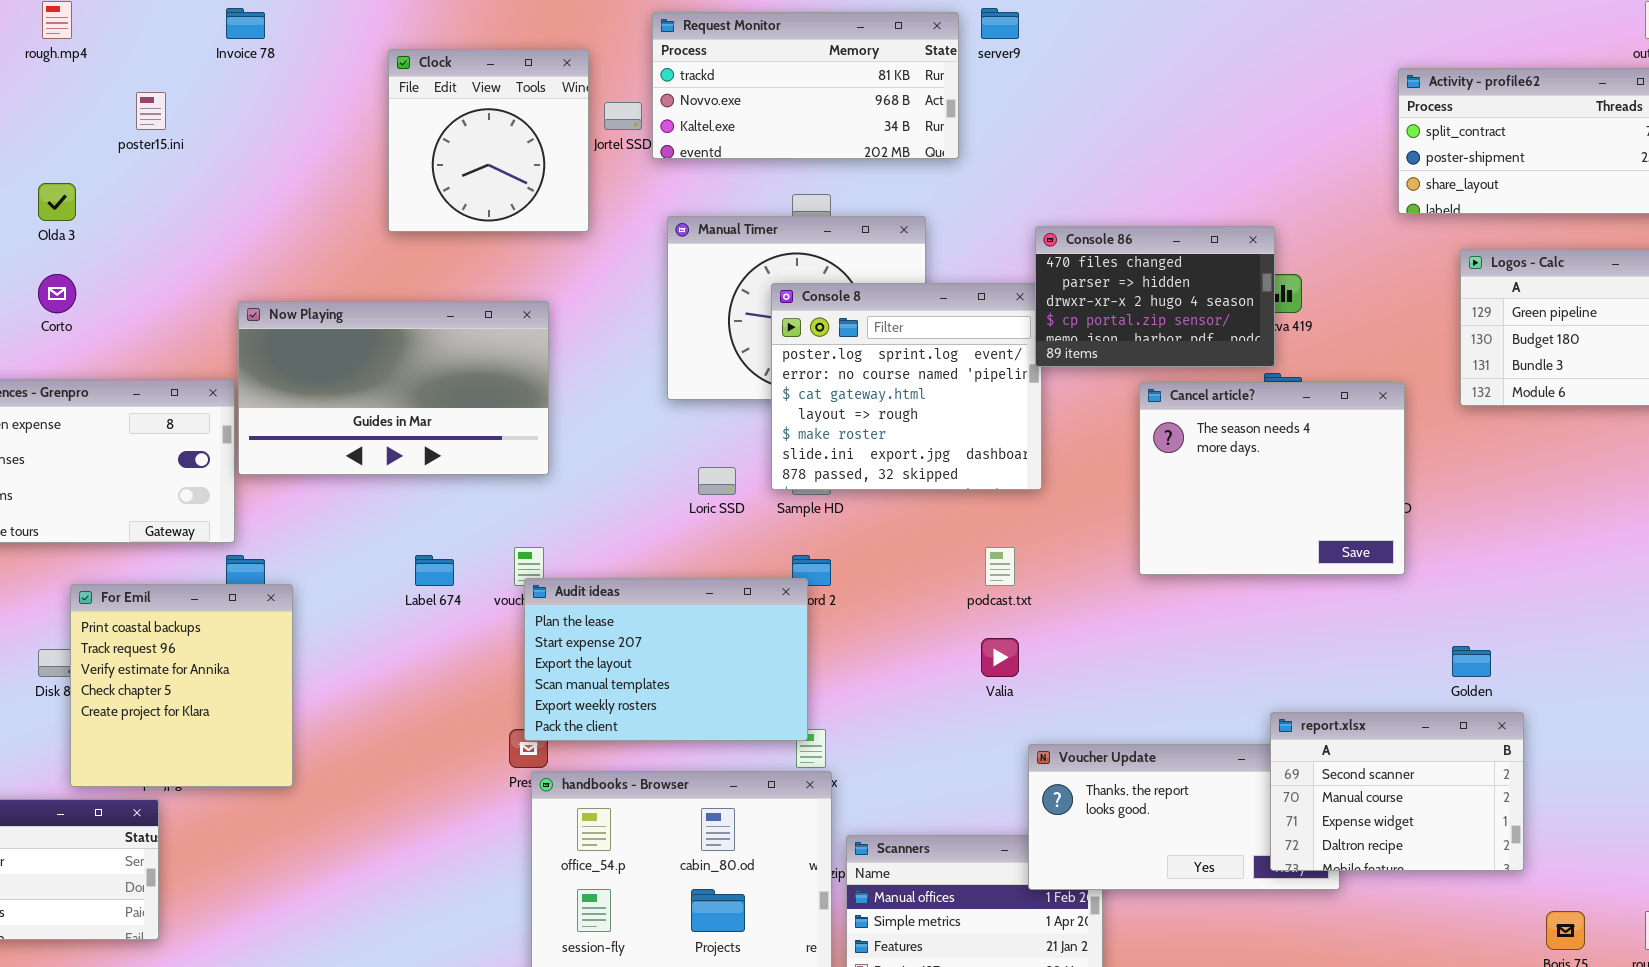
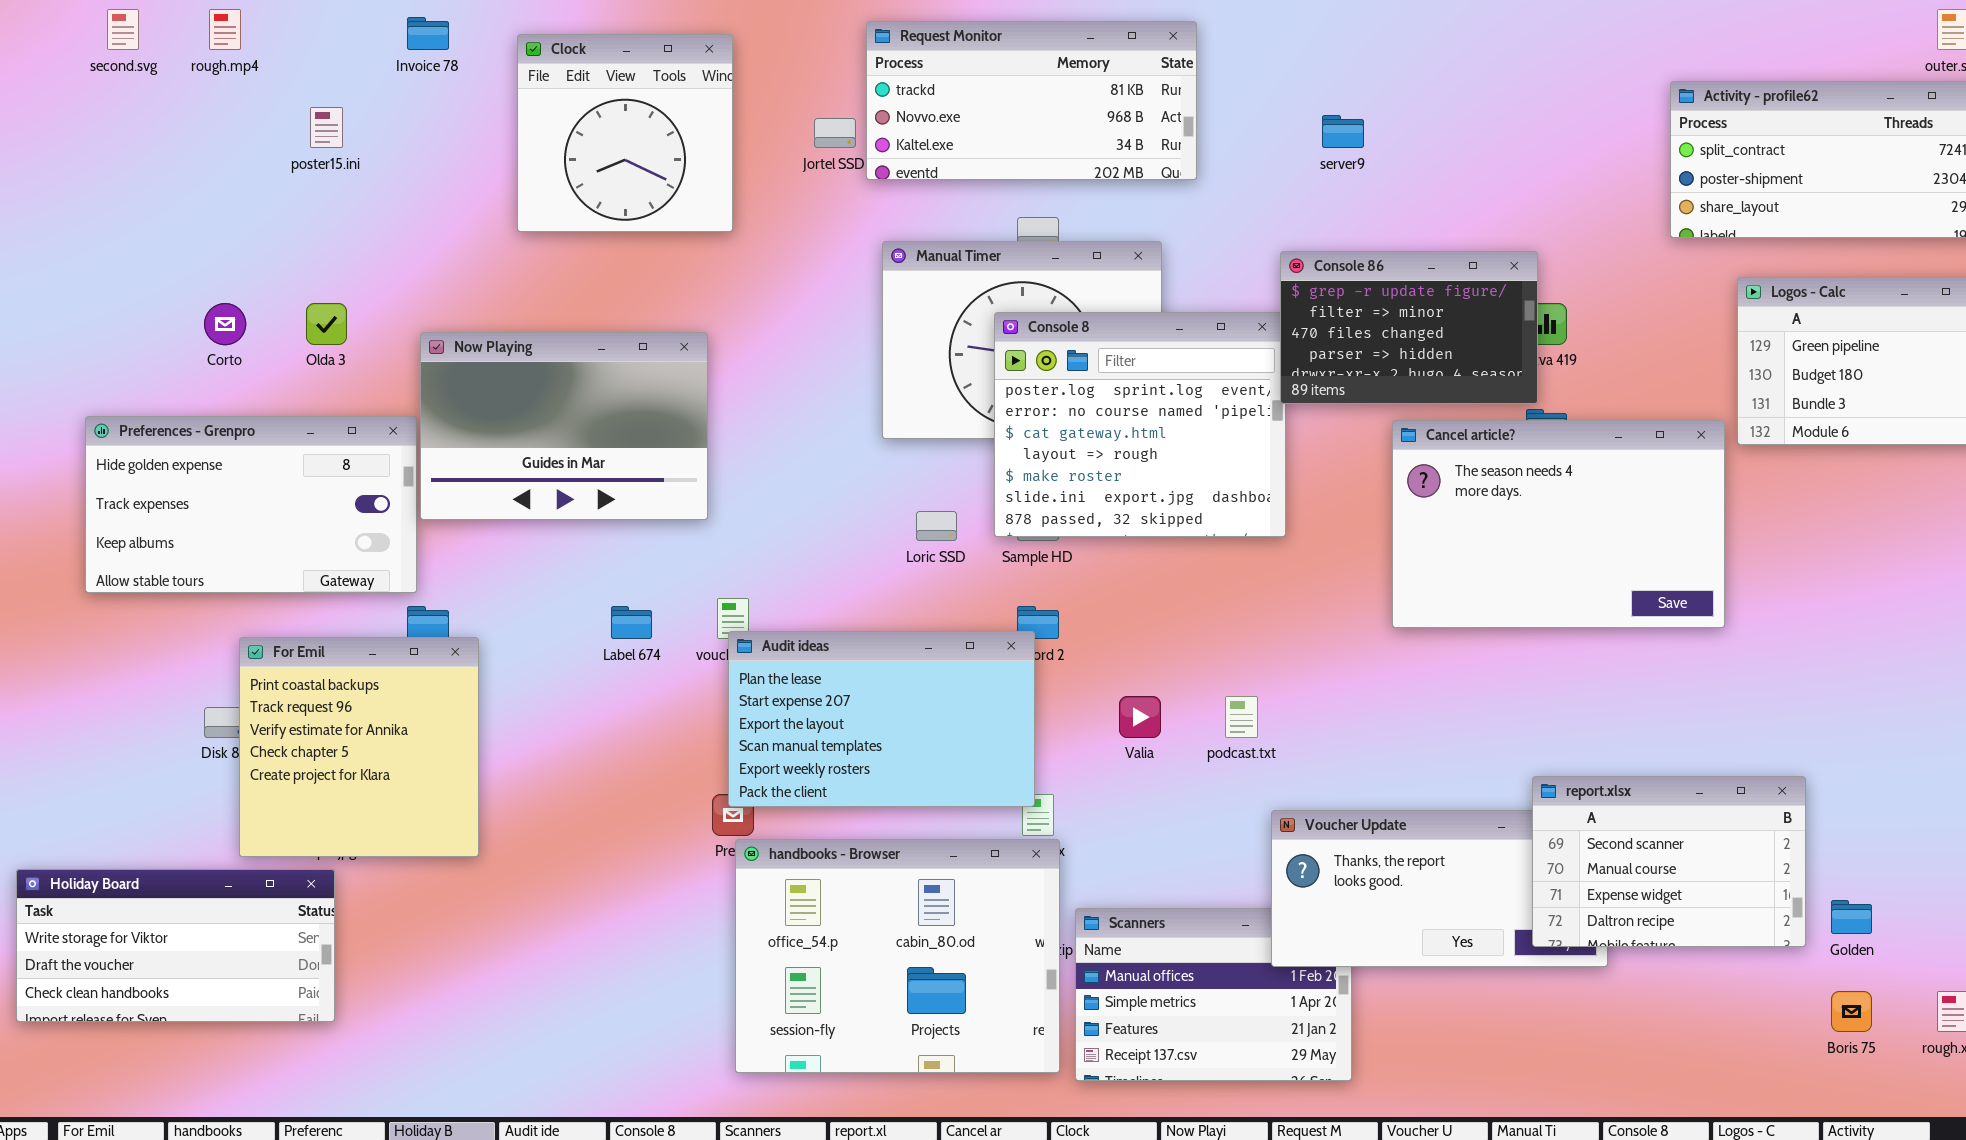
server9: [981,8,1019,39] -> [1322,115,1364,148], moved
Clock: [388,49,589,232] -> [517,34,733,232], moved
Olda 3: [38,183,76,221] -> [306,303,347,345], moved
Console 86: [1035,226,1275,367] -> [1280,251,1538,404], scrolled up 2 rows
Now Playing: [238,301,549,475] -> [420,332,708,520], resized
Cancel article?: [1139,382,1405,575] -> [1392,420,1725,628], resized
podcast.txt: [985,547,1015,586] -> [1225,696,1258,738], moved
Valia: [981,638,1019,677] -> [1119,696,1161,738], moved
Golden: [1452,646,1491,677] -> [1831,900,1872,934], moved

